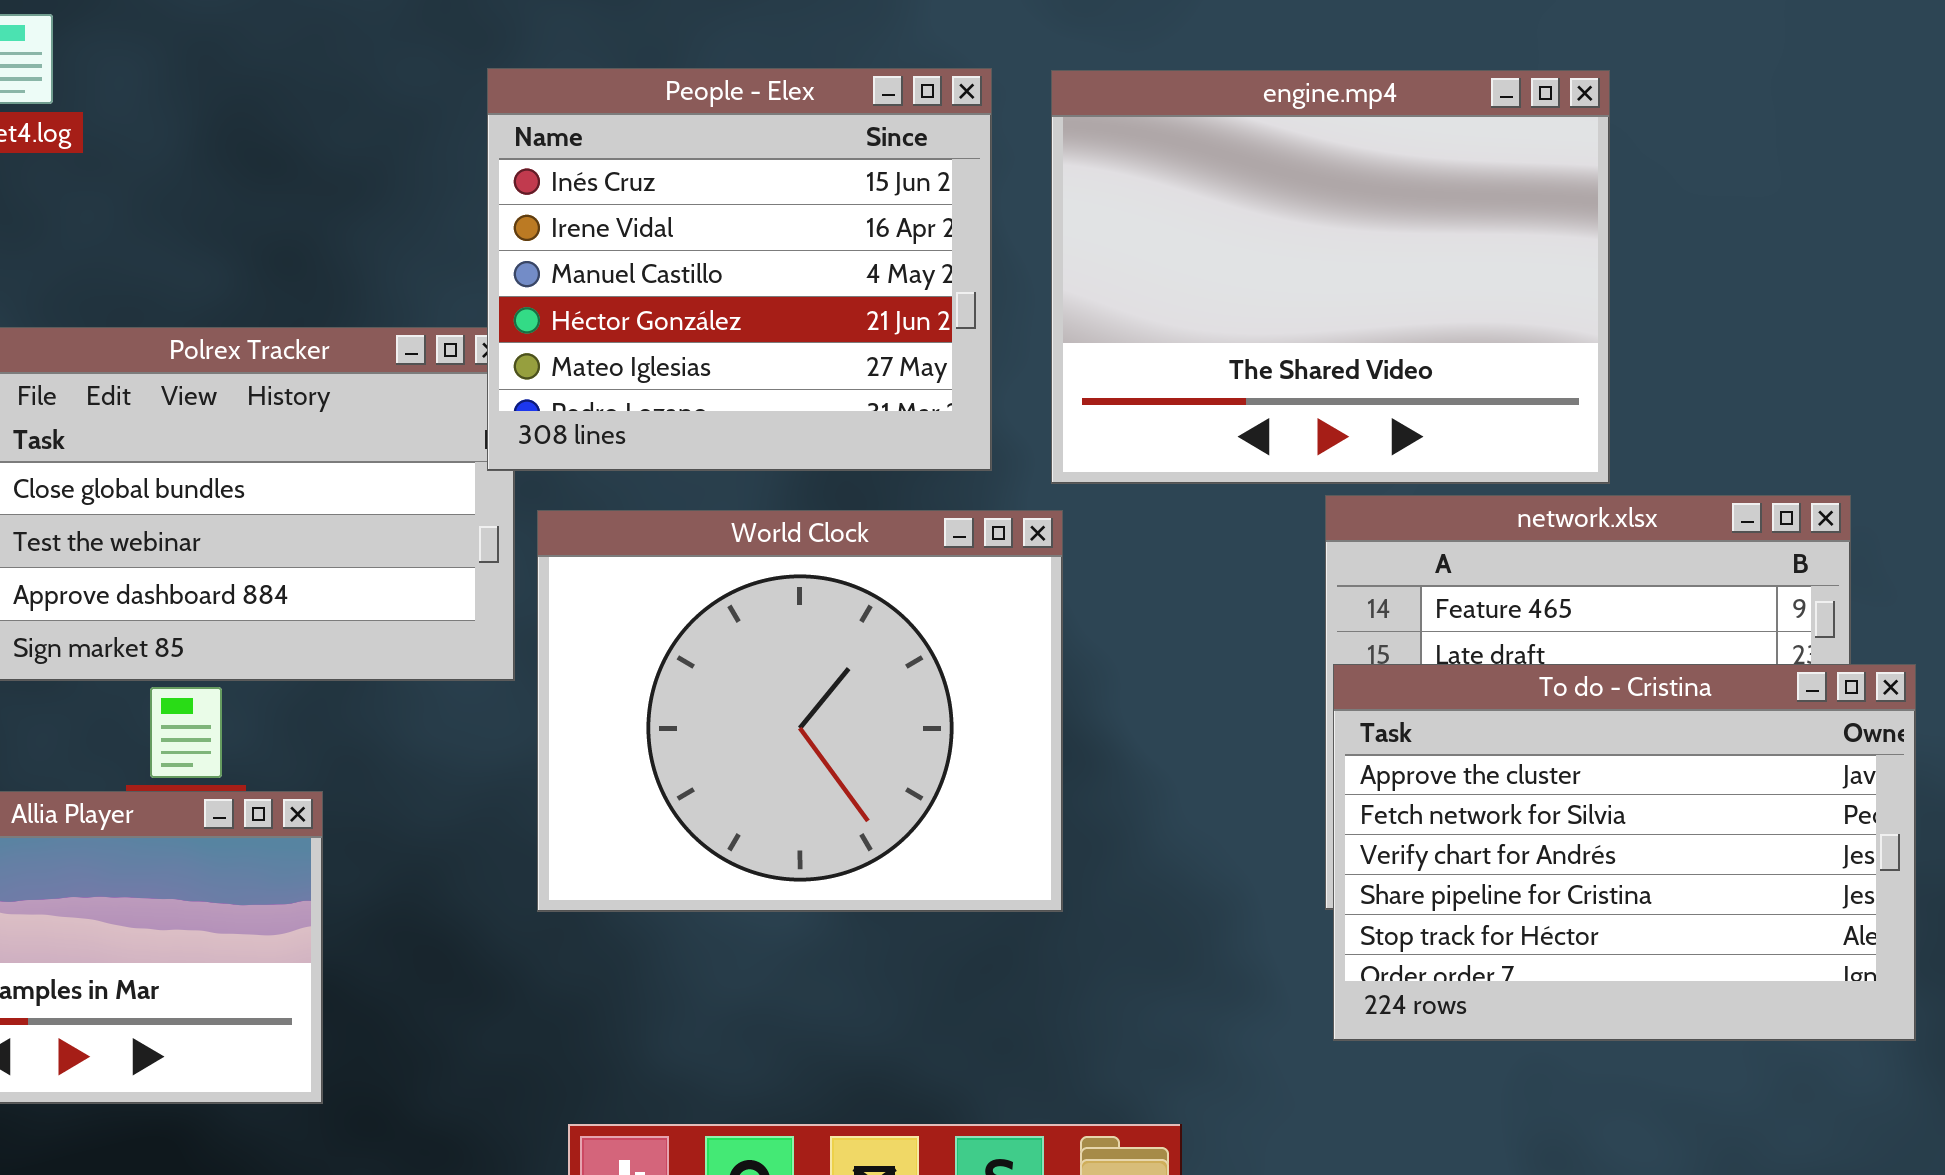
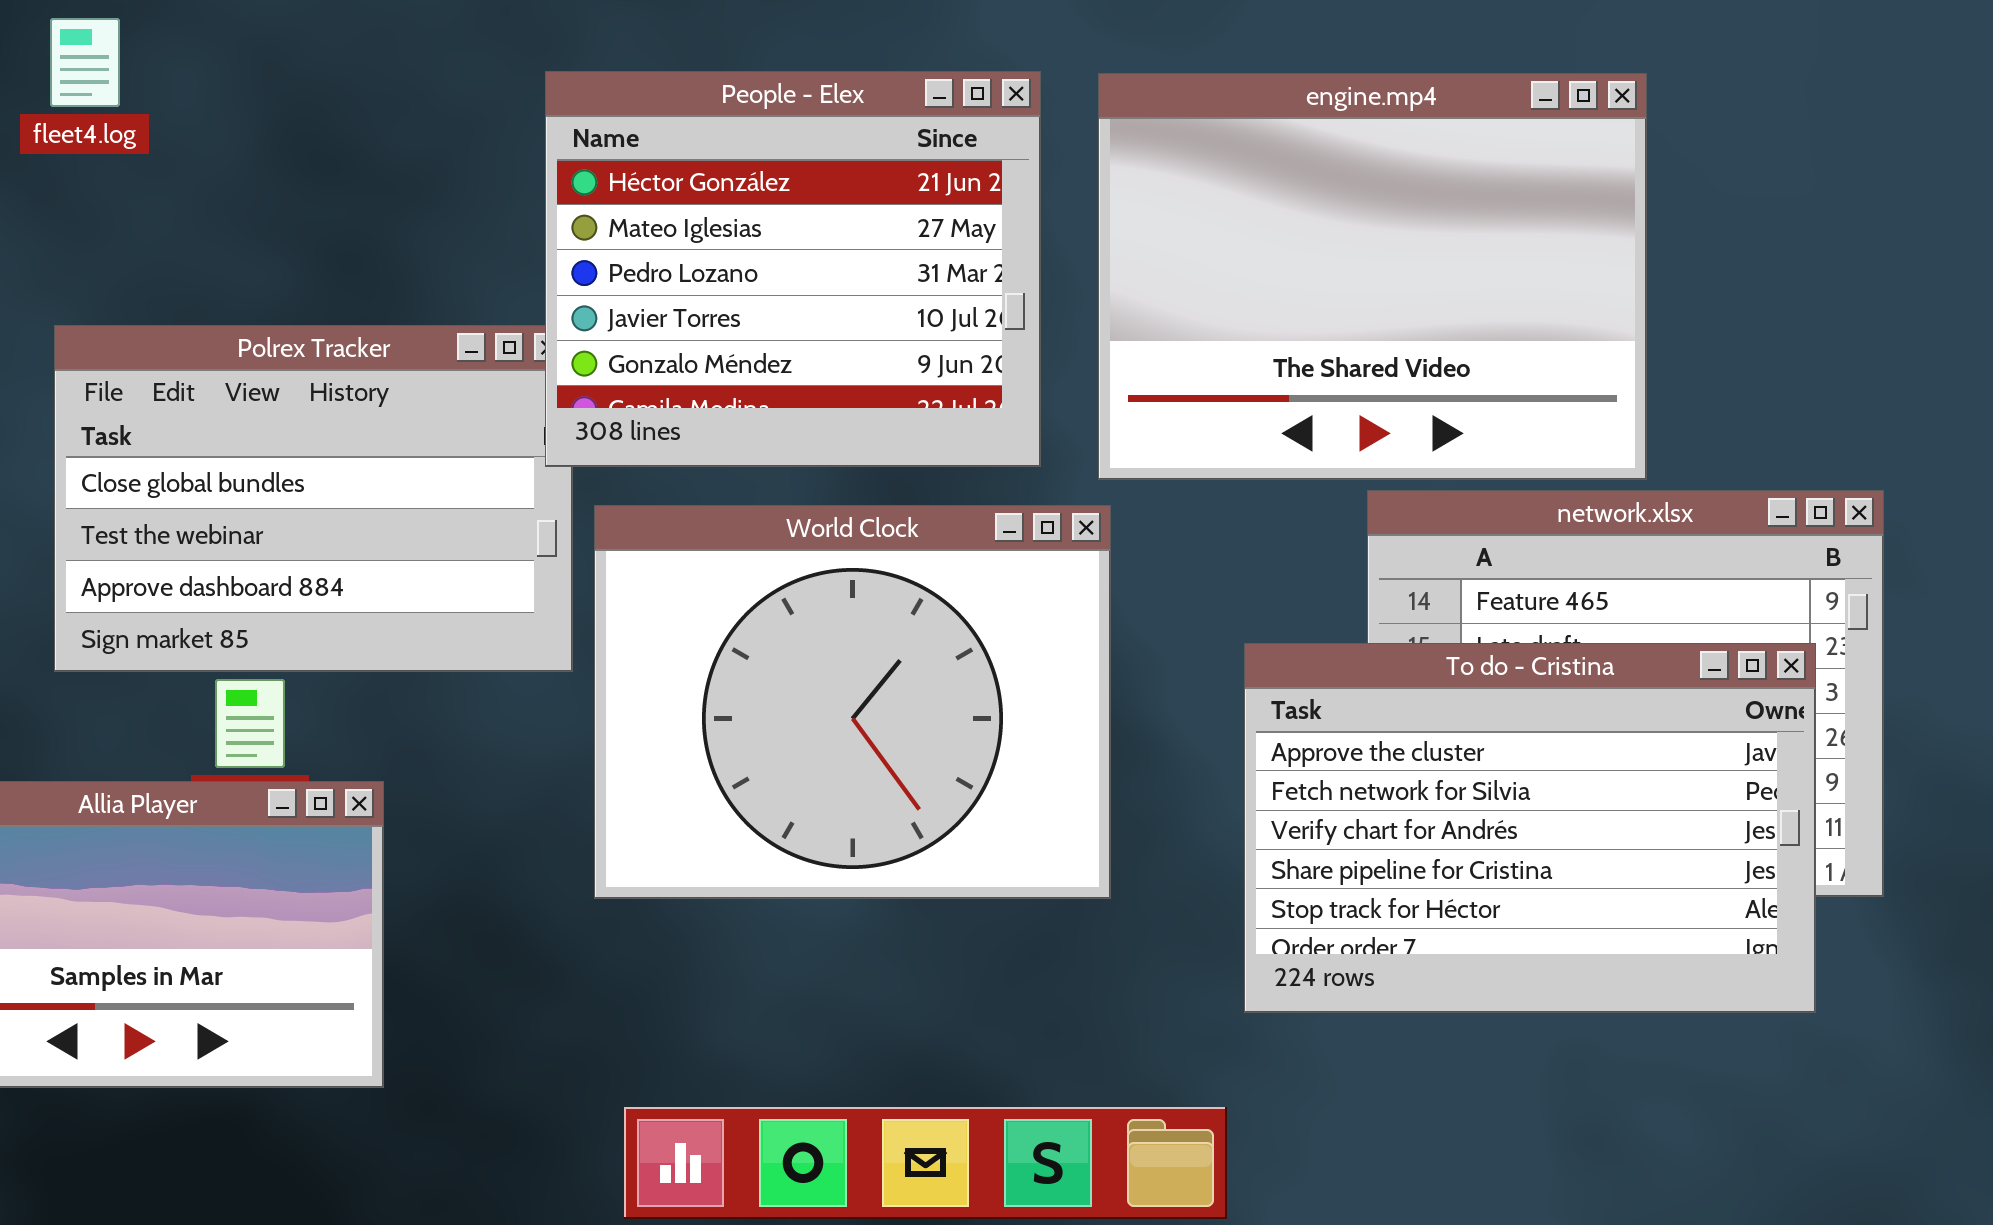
People - Elex: [487,68,992,471] -> [545,71,1041,467], scrolled down 3 rows
To do - Cristina: [1333,664,1916,1041] -> [1244,643,1816,1013], moved

